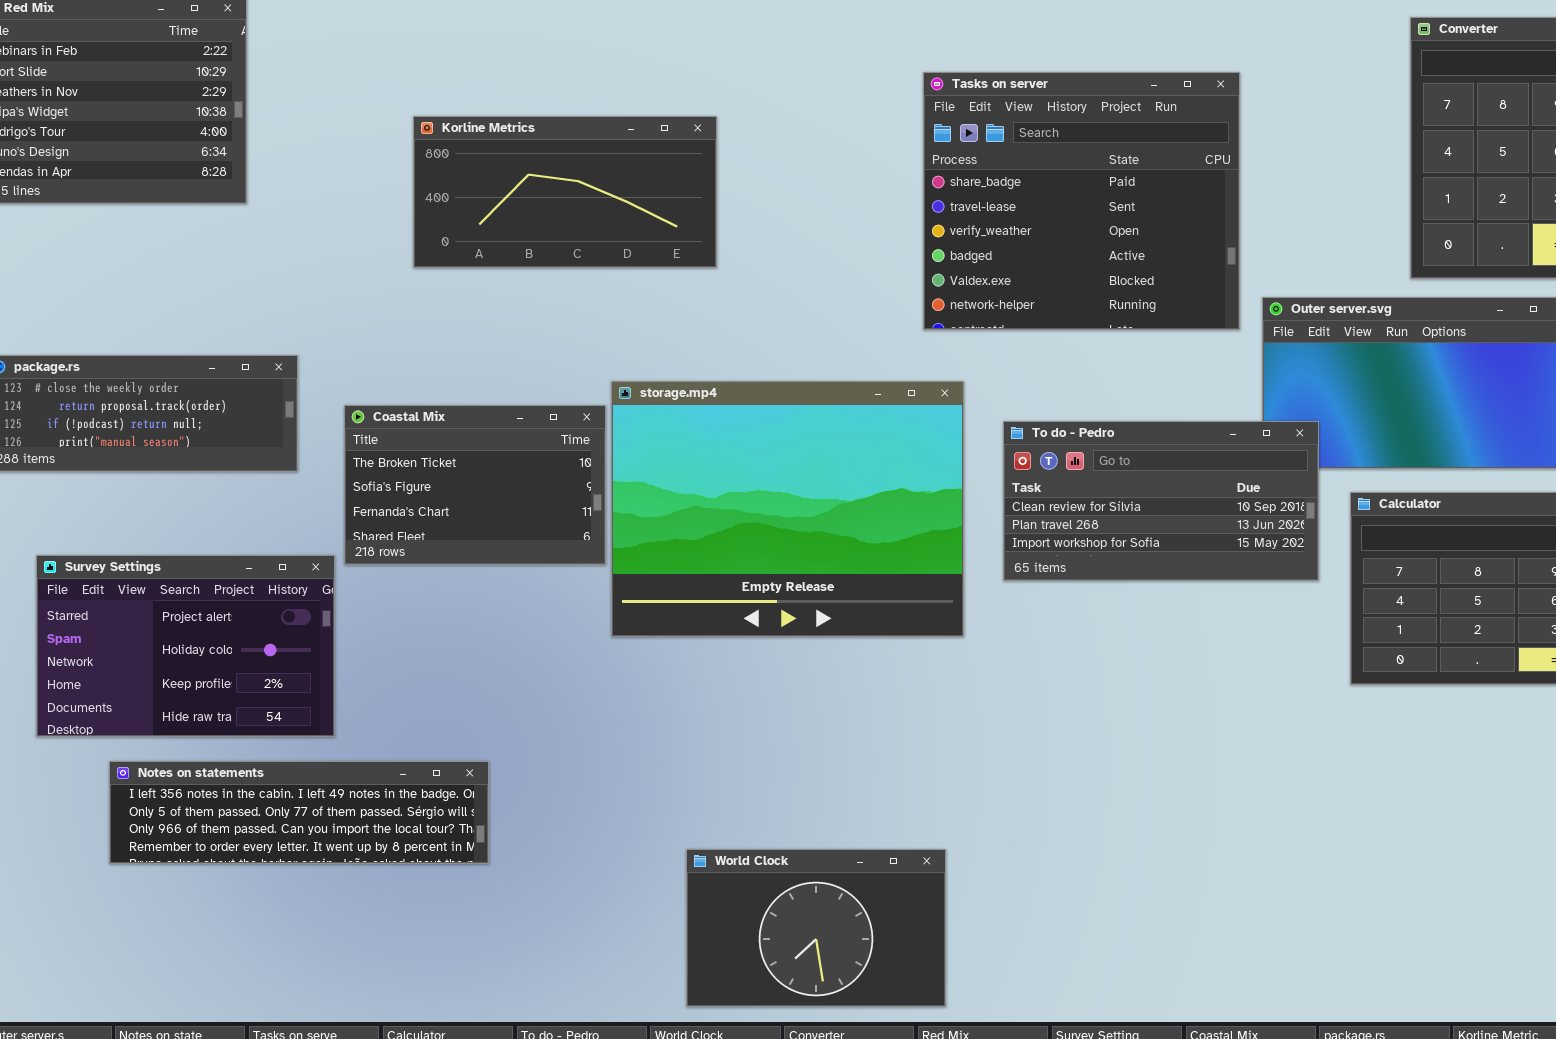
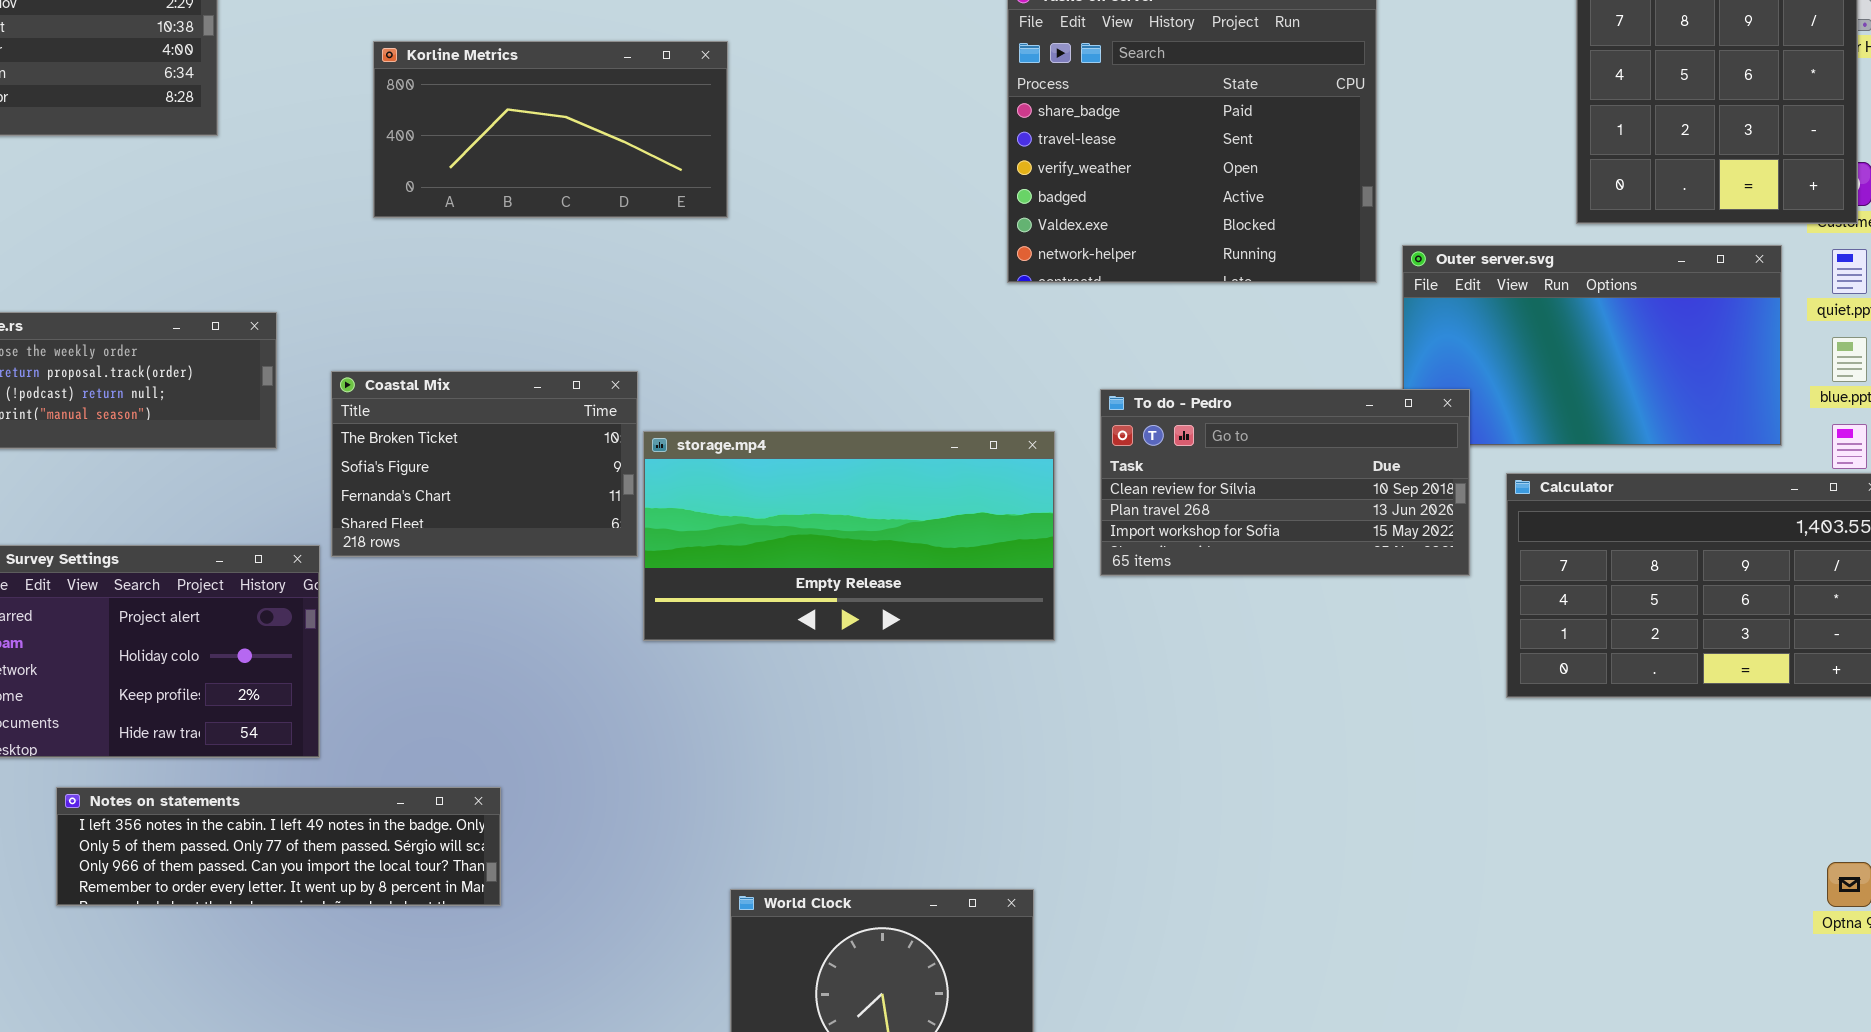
Korline Metrics: [413,116,717,268] -> [373,41,728,218], moved
storage.mp4: [611,381,964,637] -> [643,431,1055,641], resized

